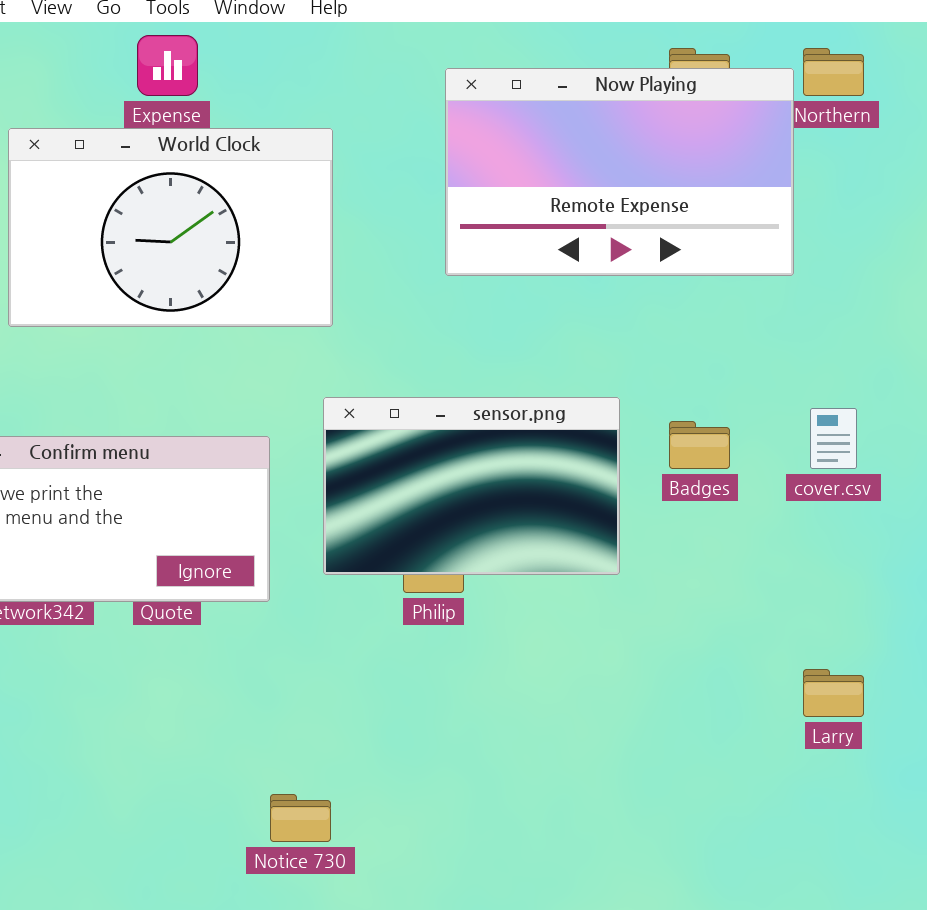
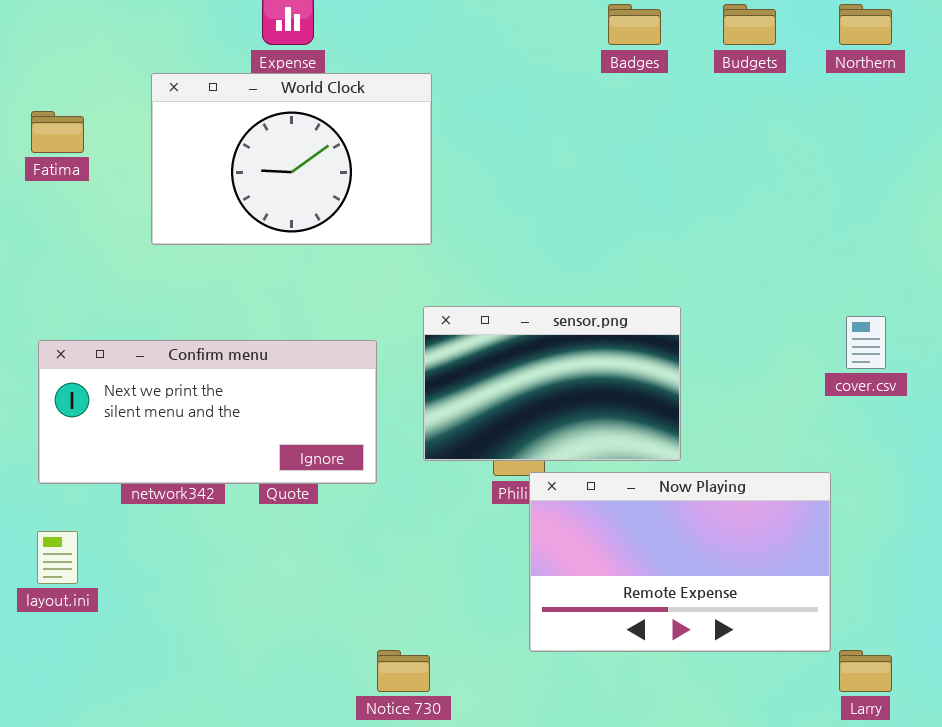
Now Playing: [445,68,794,276] -> [529,472,831,652], moved
Badges: [669,421,730,469] -> [608,4,661,45], moved
Larry: [803,669,864,717] -> [839,650,892,692], moved

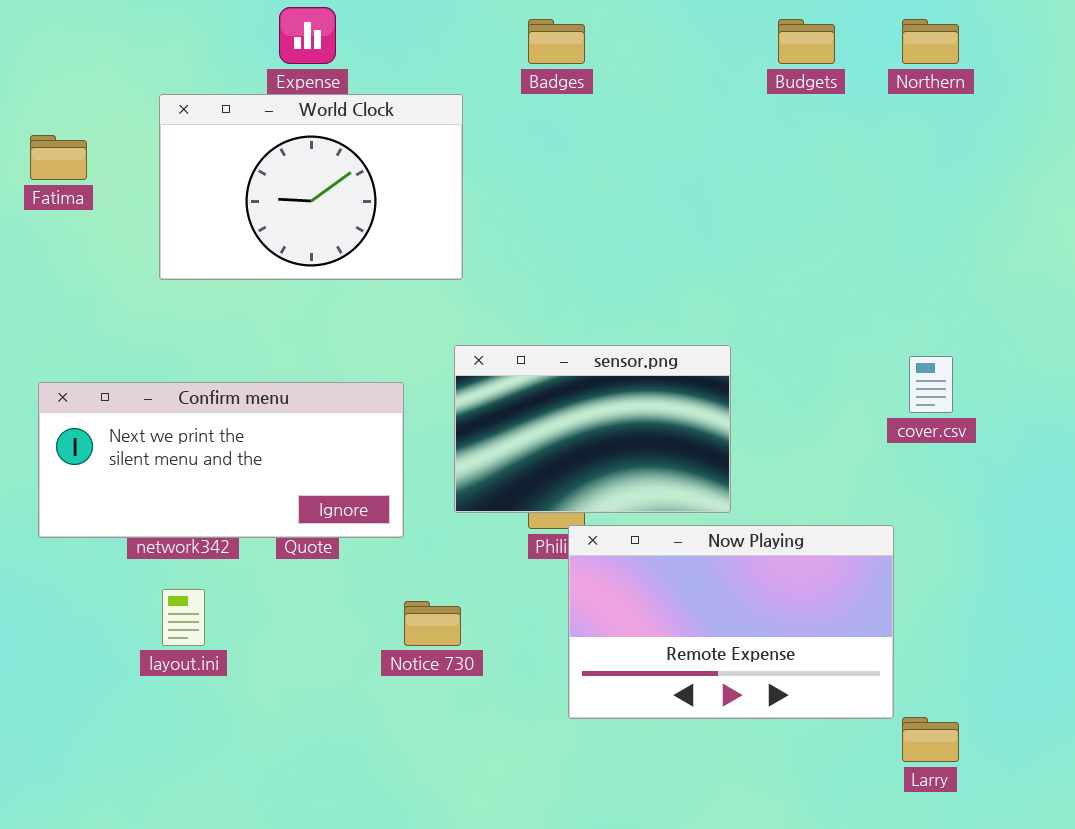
Badges: [608,4,661,45] -> [528,19,585,64], moved
layout.ini: [37,531,78,584] -> [162,589,205,646], moved
Notice 730: [377,650,430,692] -> [404,601,461,646], moved

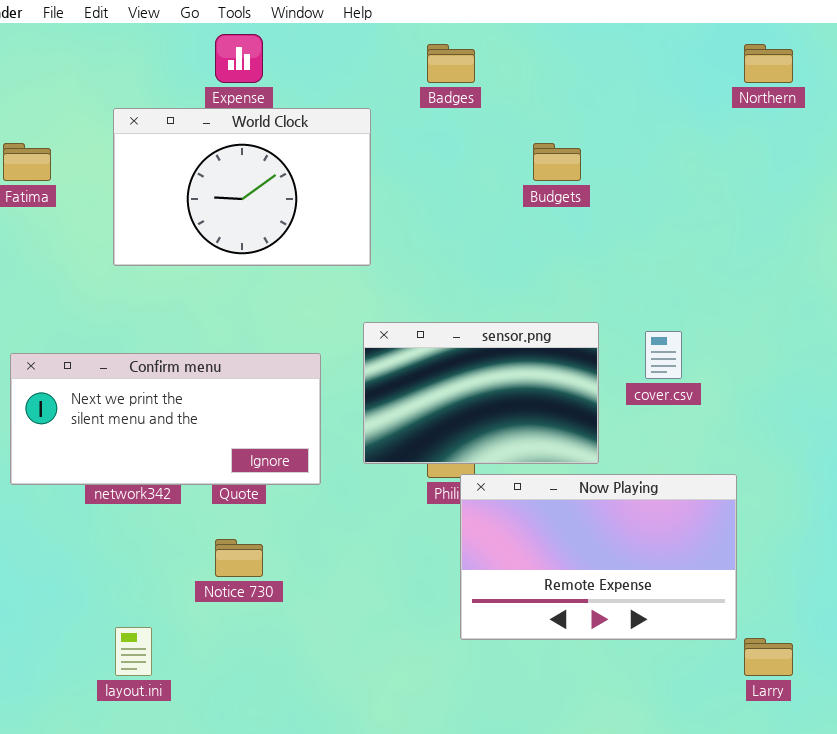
Budgets: [778,19,835,64] -> [533,143,581,181], moved
cover.csv: [909,356,953,413] -> [645,331,682,379], moved
layout.ini: [162,589,205,646] -> [115,627,152,676], moved
Notice 730: [404,601,461,646] -> [215,539,263,577], moved

